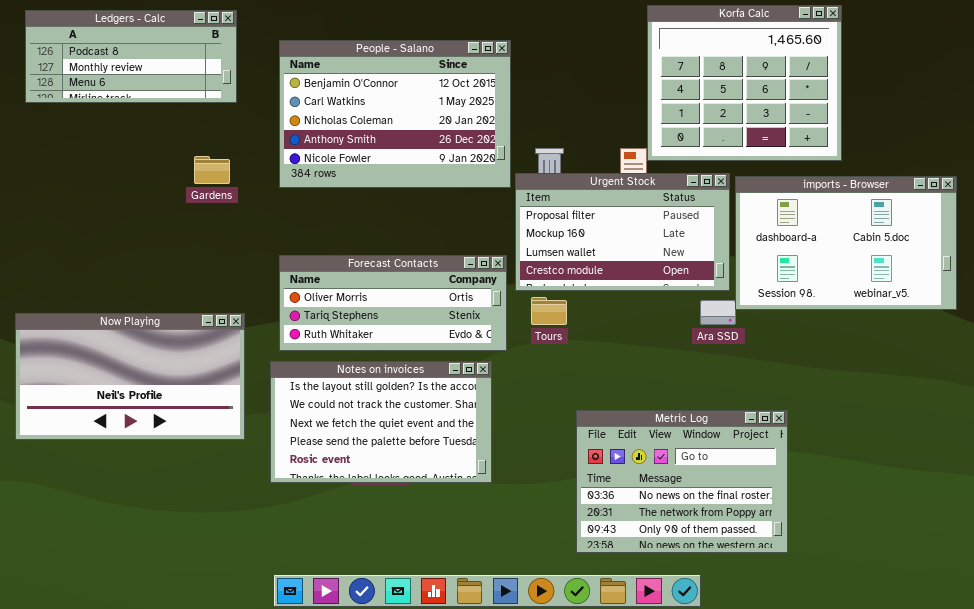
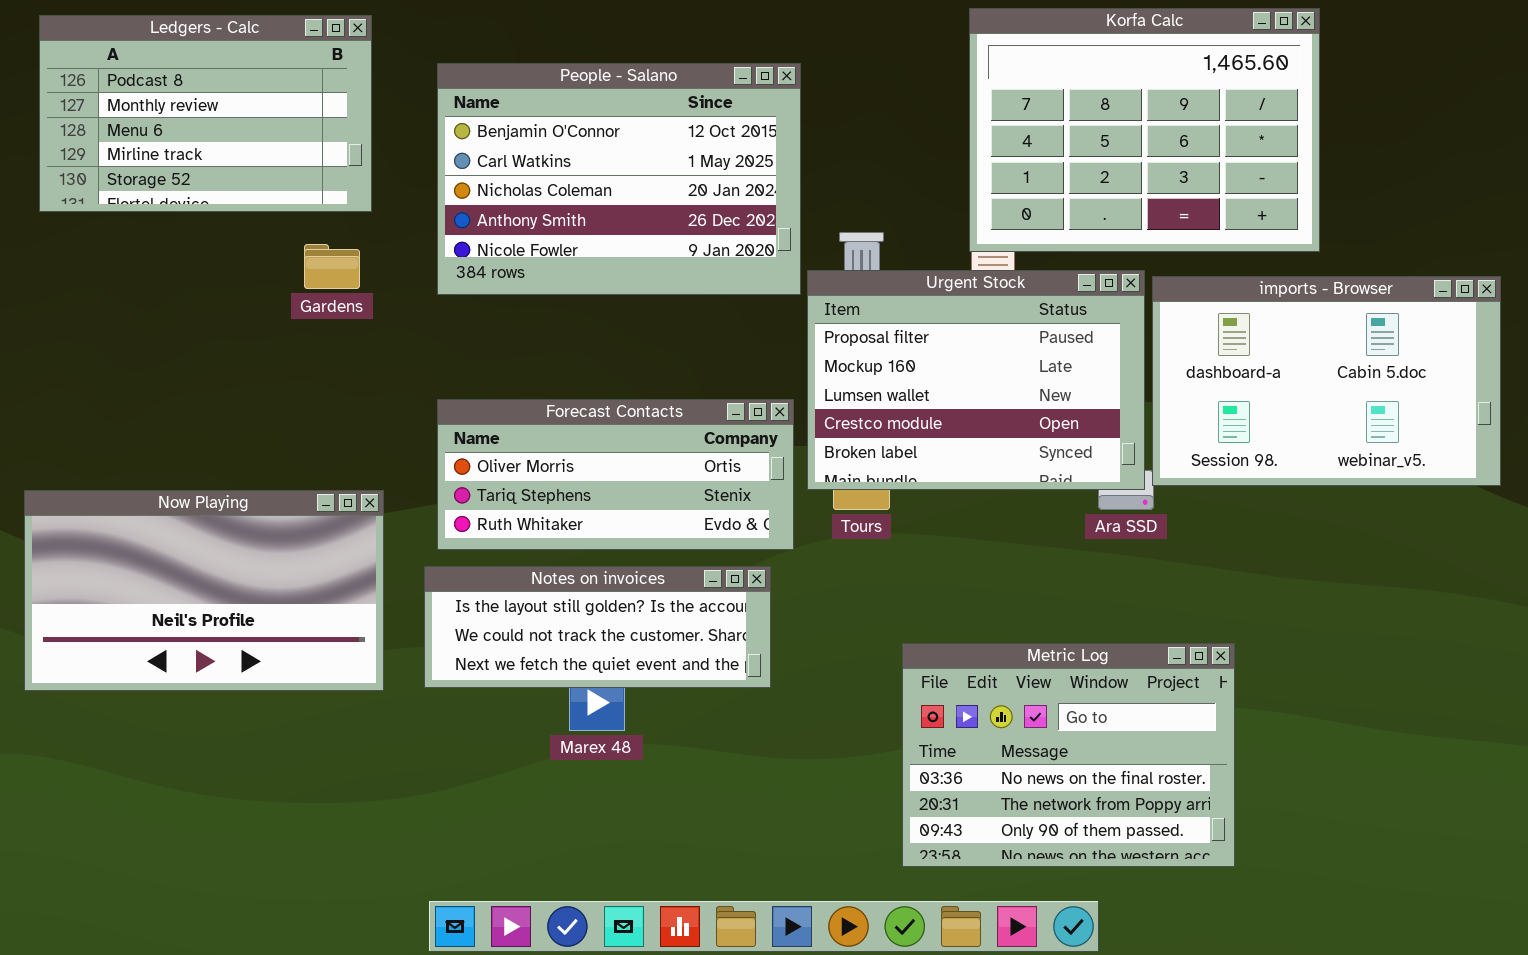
Korfa Calc: [647,5,842,161] -> [969,8,1320,252], resized
Ledgers - Calc: [25,10,237,103] -> [39,15,372,212], resized
Urgent Stock: [515,173,730,291] -> [807,270,1145,490], resized
Notes on invoices: [270,361,492,483] -> [424,566,771,688], resized

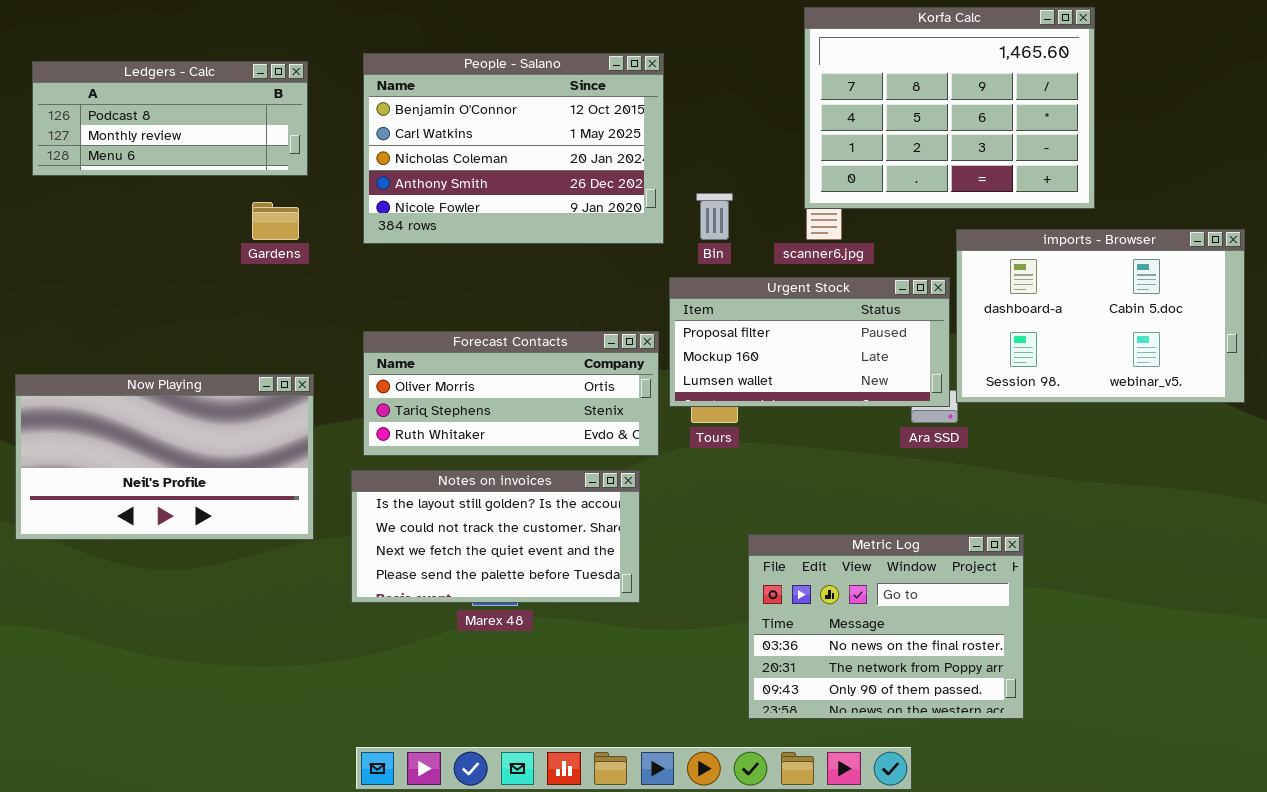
Ledgers - Calc: [39,15,372,212] -> [32,61,308,176], resized
Urgent Stock: [807,270,1145,490] -> [669,277,950,407], resized
Now Playing: [24,490,384,691] -> [15,374,314,540], moved
Notes on invoices: [424,566,771,688] -> [351,470,640,603], resized

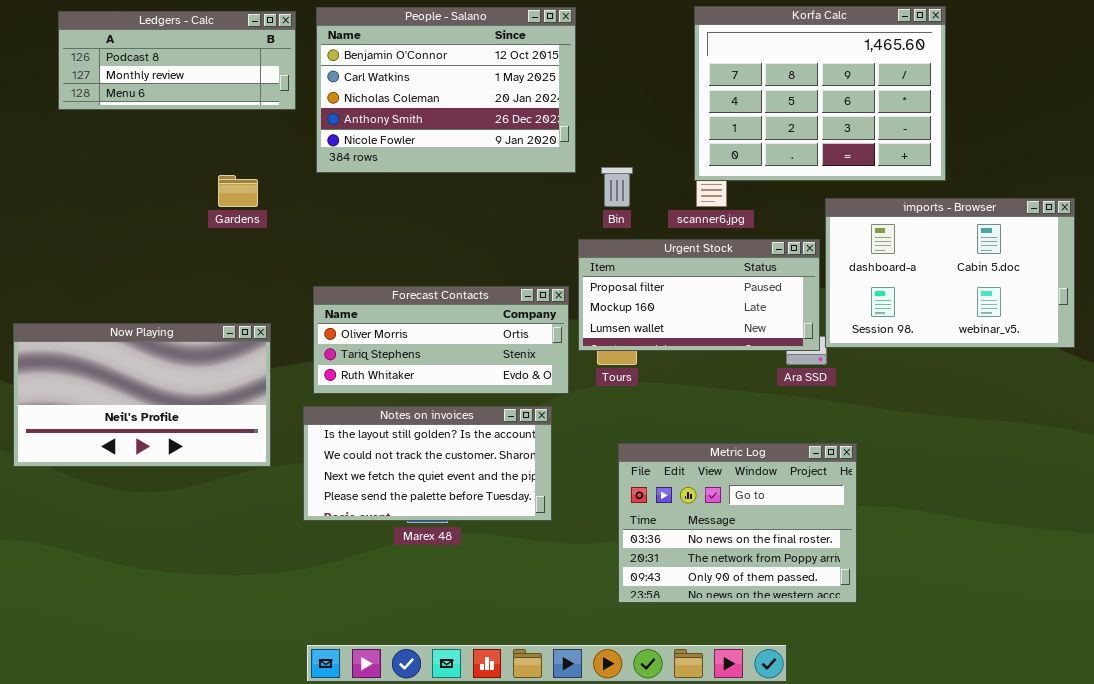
People - Salano: [363,53,664,244] -> [316,7,576,173], moved
Ledgers - Calc: [32,61,308,176] -> [58,11,296,110], moved
Metric Log: [748,534,1024,719] -> [618,443,857,603], moved

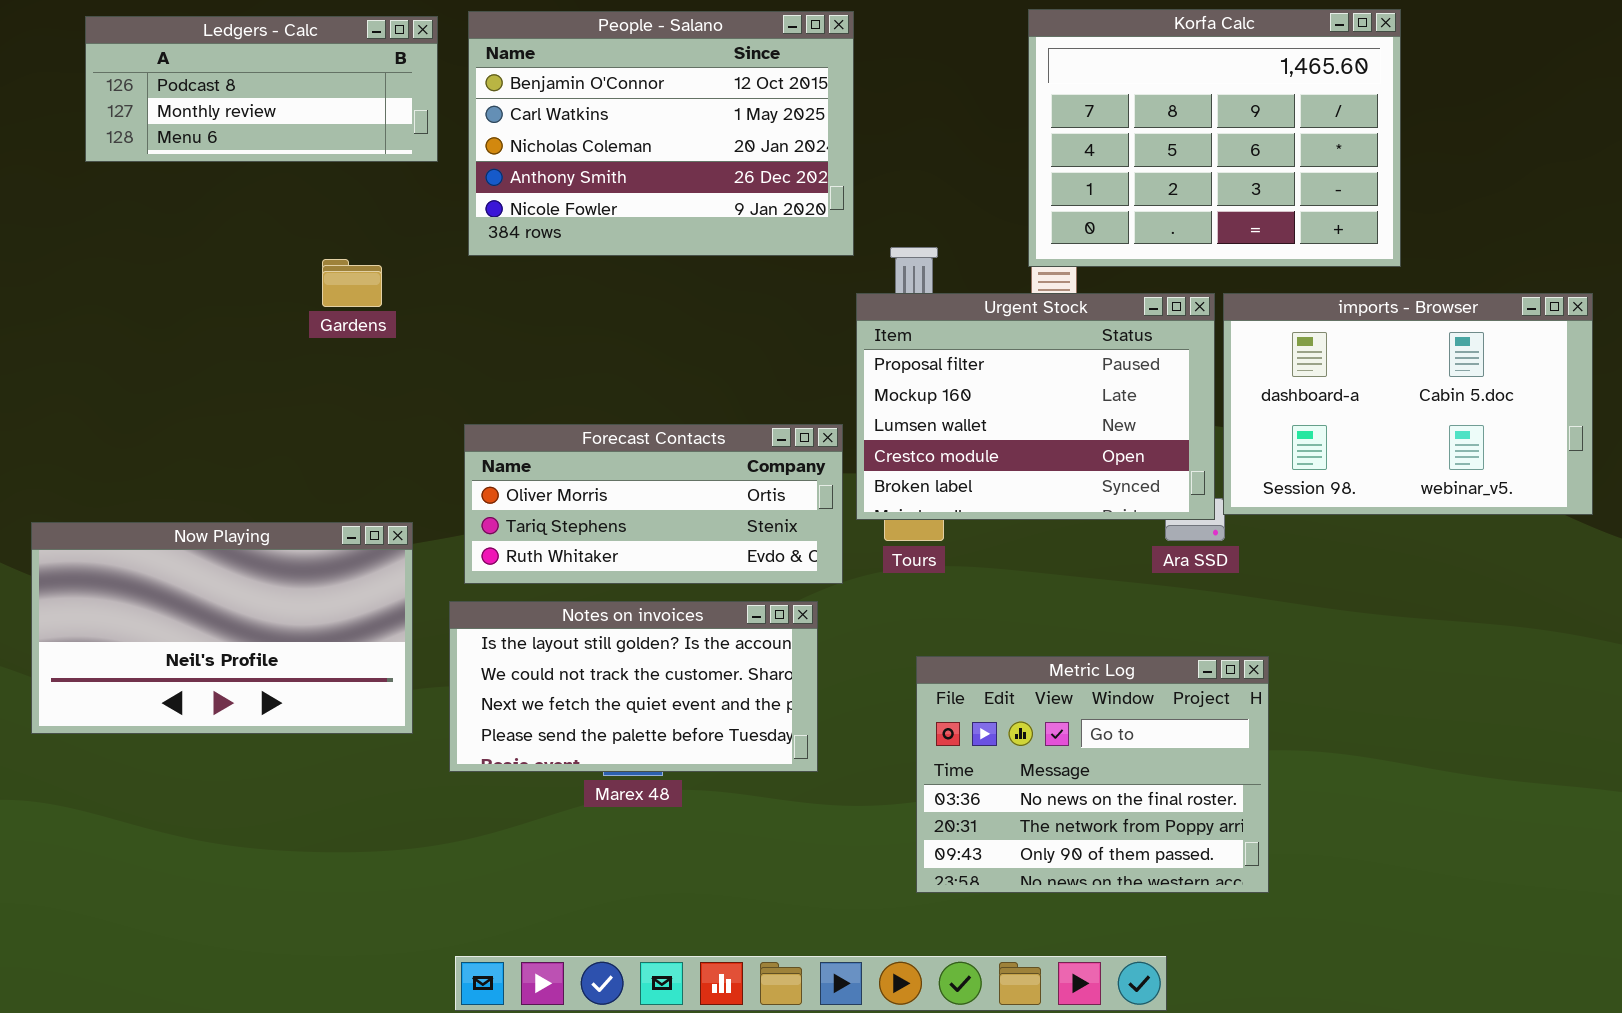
Urgent Stock: [578,239,820,351] -> [856,293,1215,520], resized
Now Playing: [13,323,271,467] -> [31,522,413,734], moved

